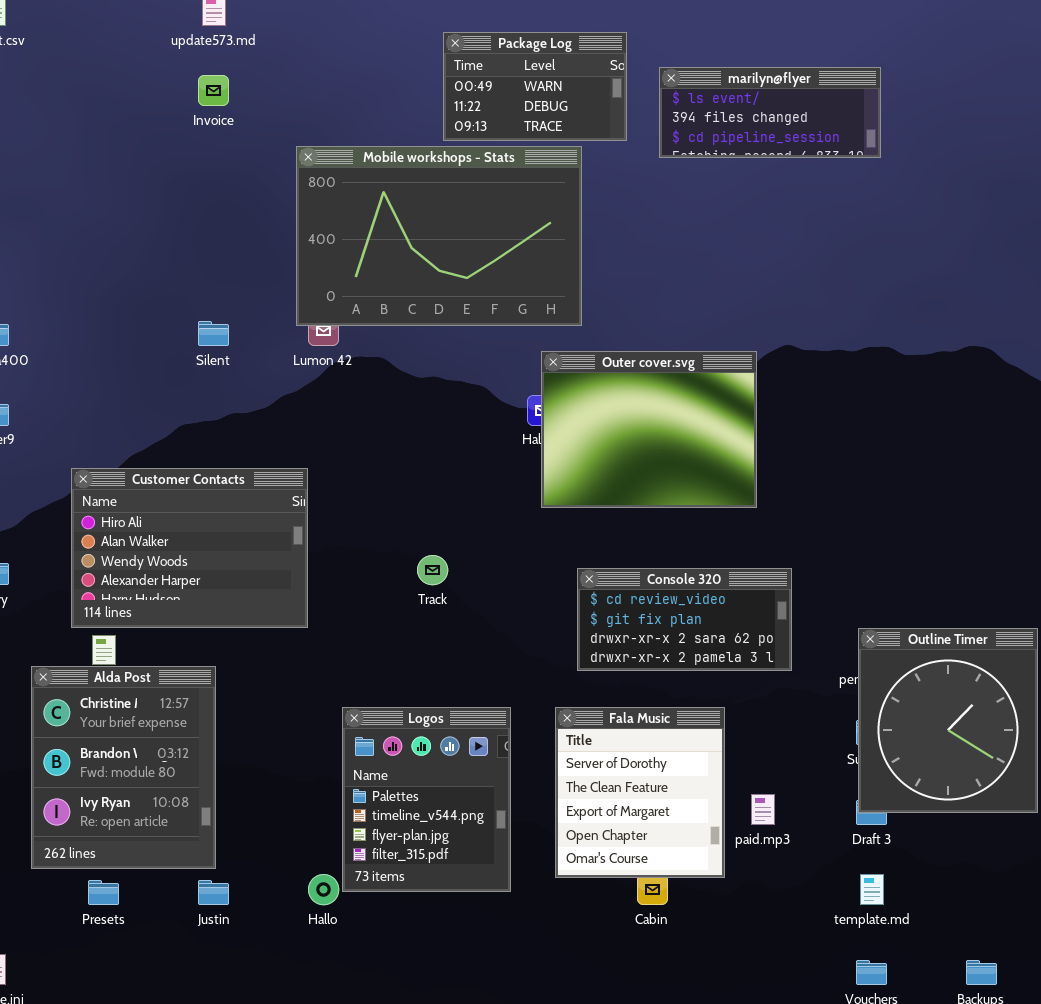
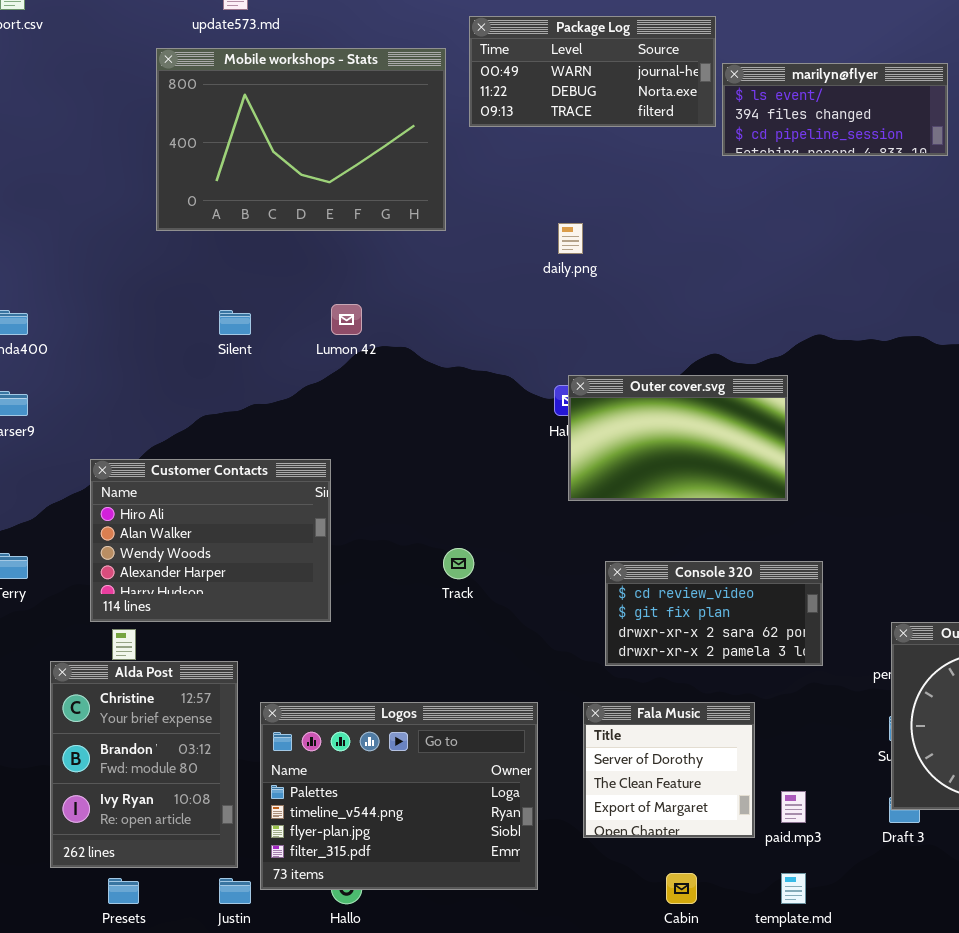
Package Log: [443,32,627,141] -> [469,16,716,127], resized
marilyn@flyer: [659,67,881,158] -> [722,63,948,156], moved
Mobile workshops - Stats: [296,146,582,326] -> [156,48,446,231], moved
Outer cover.svg: [541,351,757,508] -> [568,375,788,501], resized
Logos: [342,707,511,892] -> [260,702,538,890], resized
Fala Music: [555,707,725,878] -> [583,702,755,838], resized
template.md: [860,874,884,905] -> [781,873,806,904], moved

